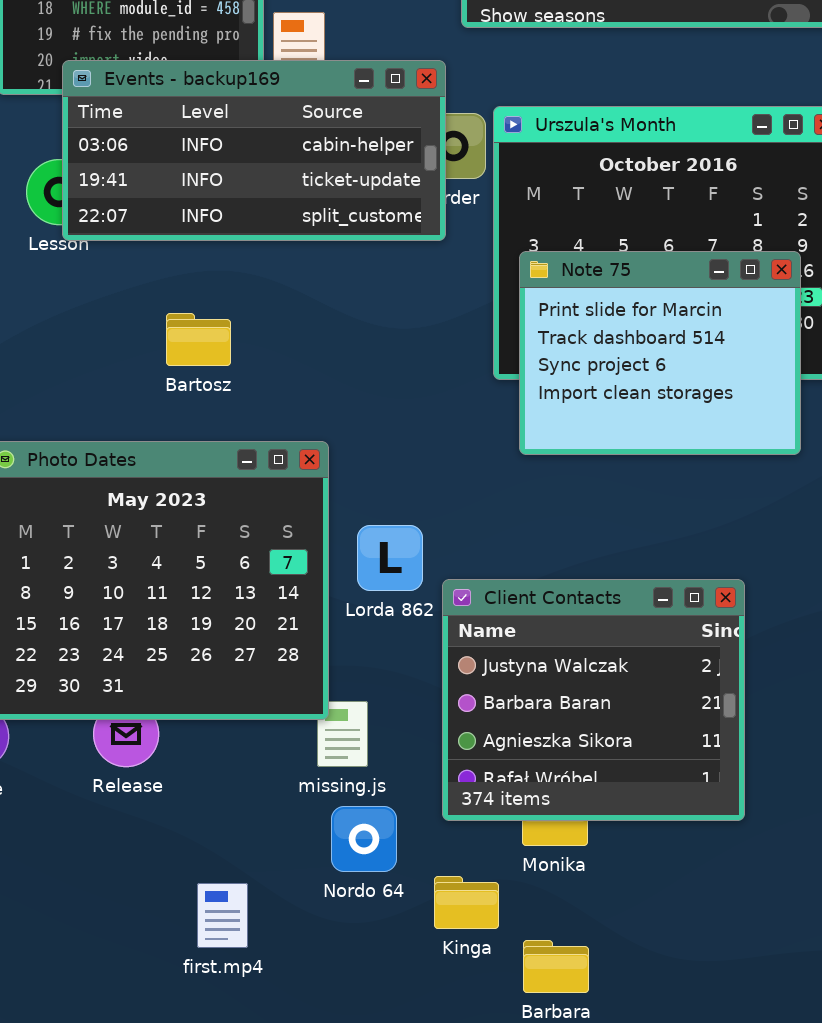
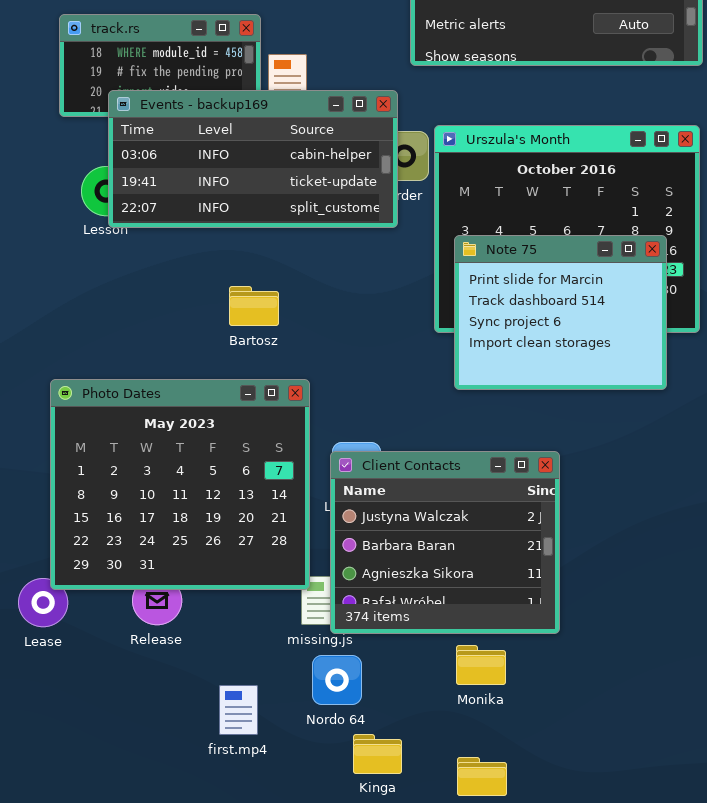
Bartosz: [166,313,231,366] -> [229,286,279,326], moved
Client Contacts: [442,579,745,821] -> [330,451,560,634], moved
Kinga: [434,876,499,929] -> [353,734,402,774], moved
first.mp4: [197,883,248,948] -> [219,685,258,735], moved

